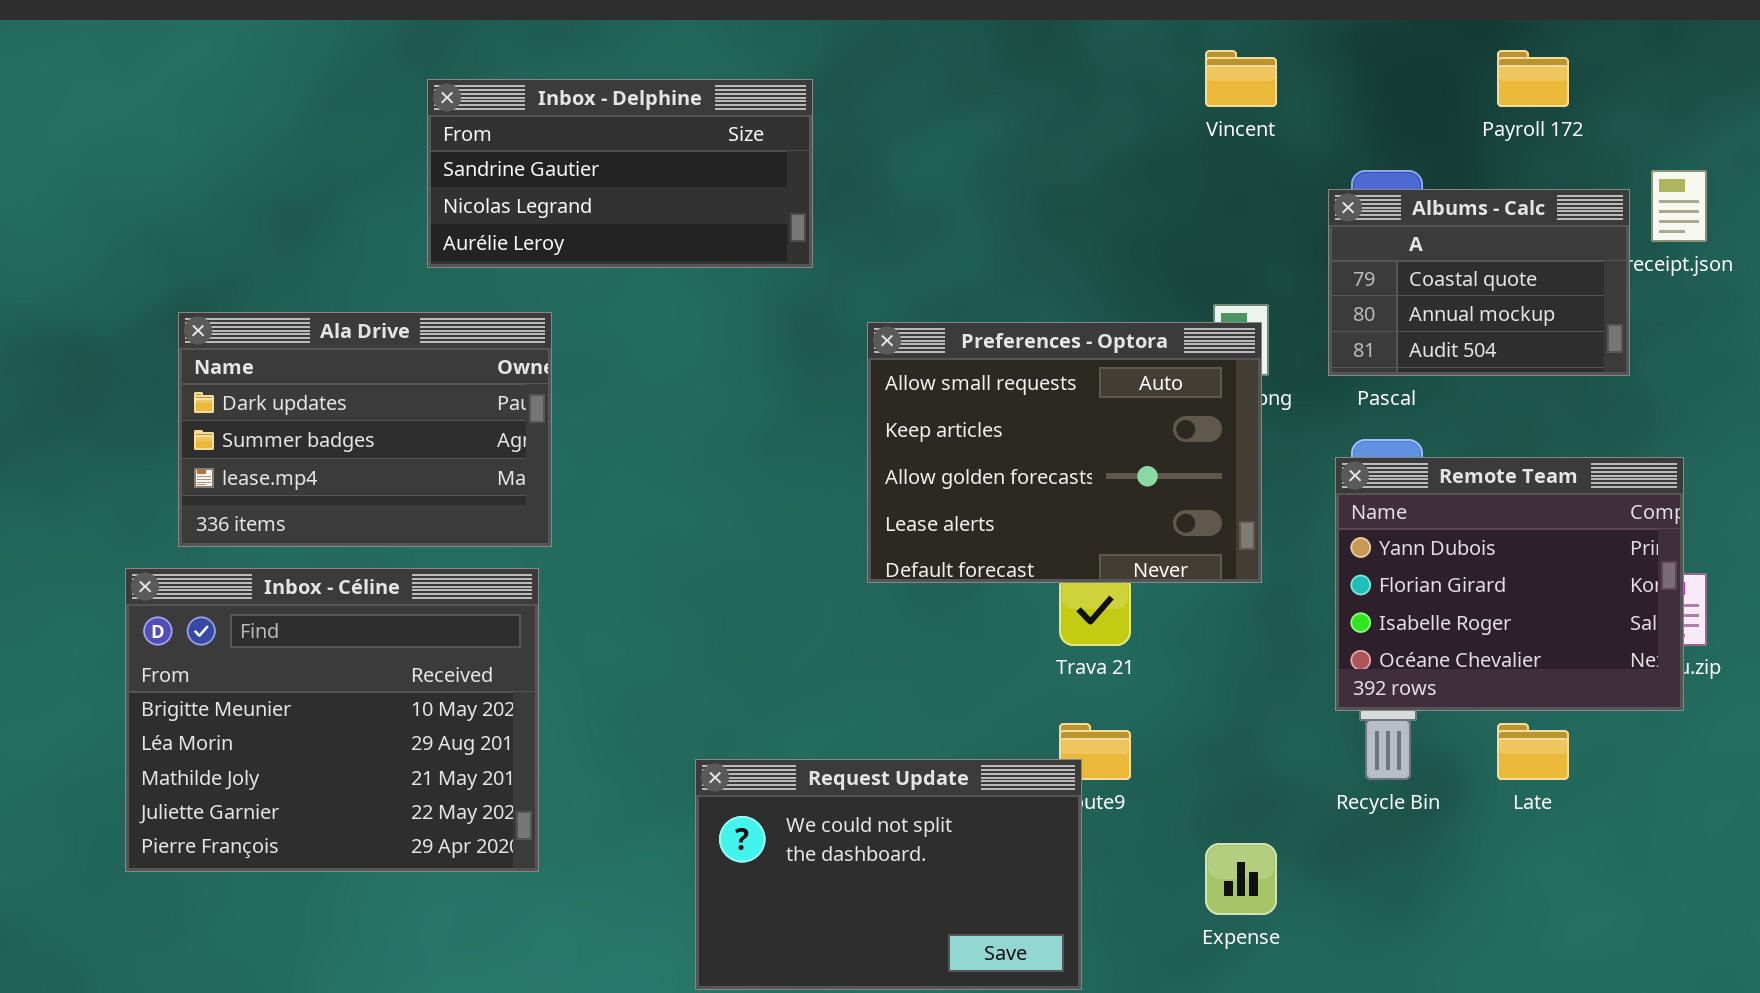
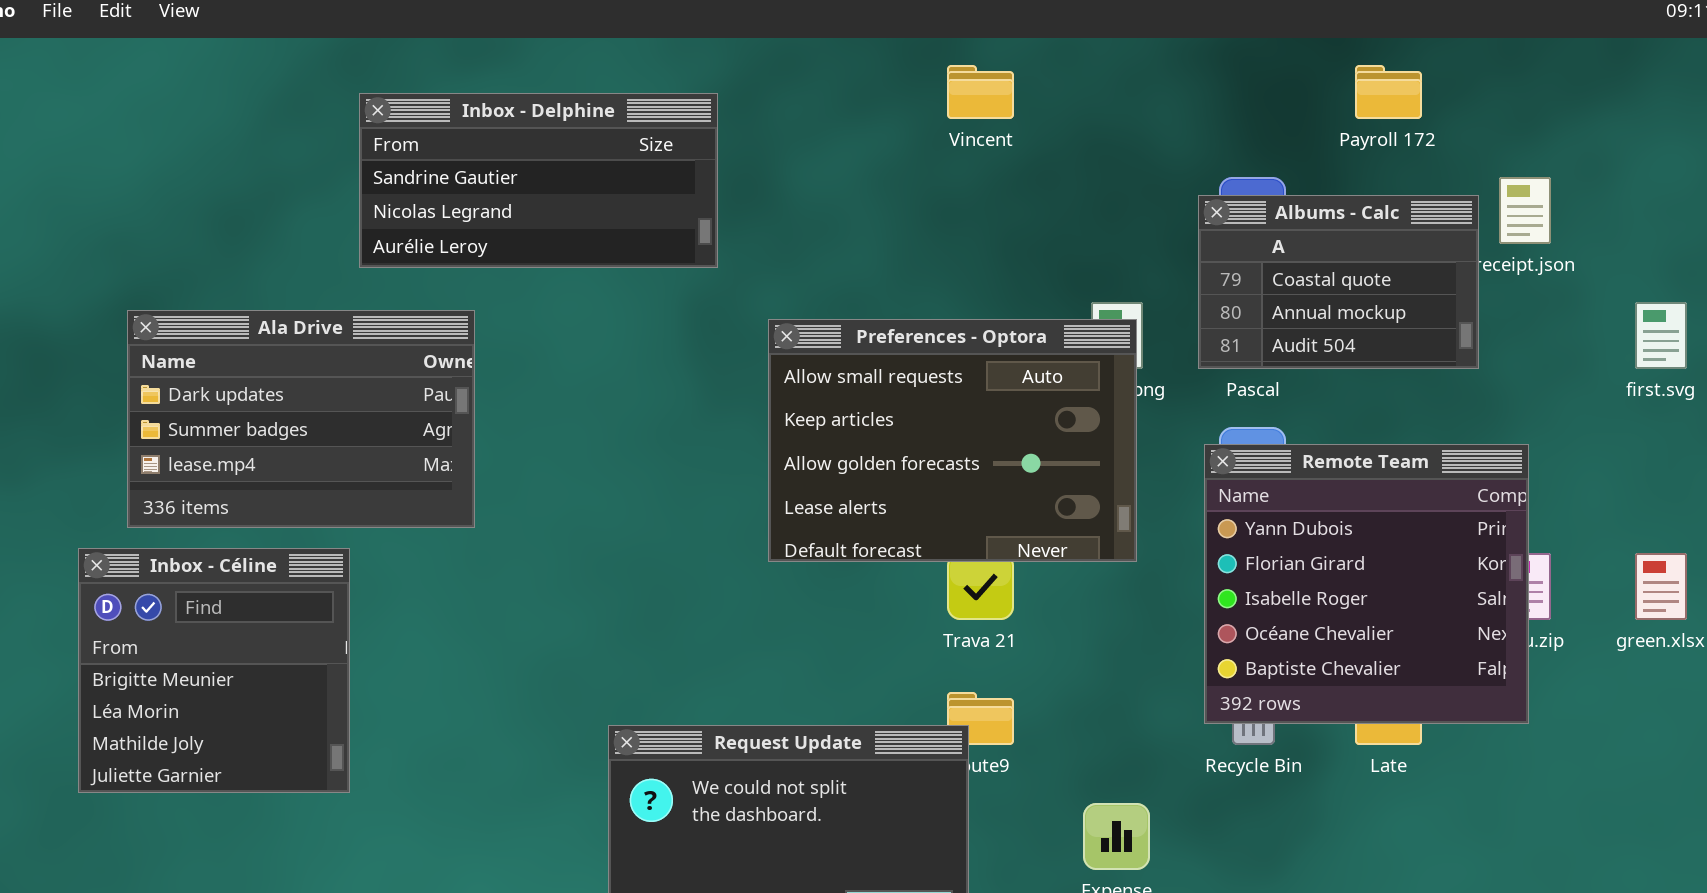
Vincent: [1205,50,1277,107] -> [947,65,1014,119], moved
Remote Team: [1335,457,1684,711] -> [1204,444,1529,724], resized
Inbox - Céline: [125,568,539,872] -> [78,548,350,793], resized

